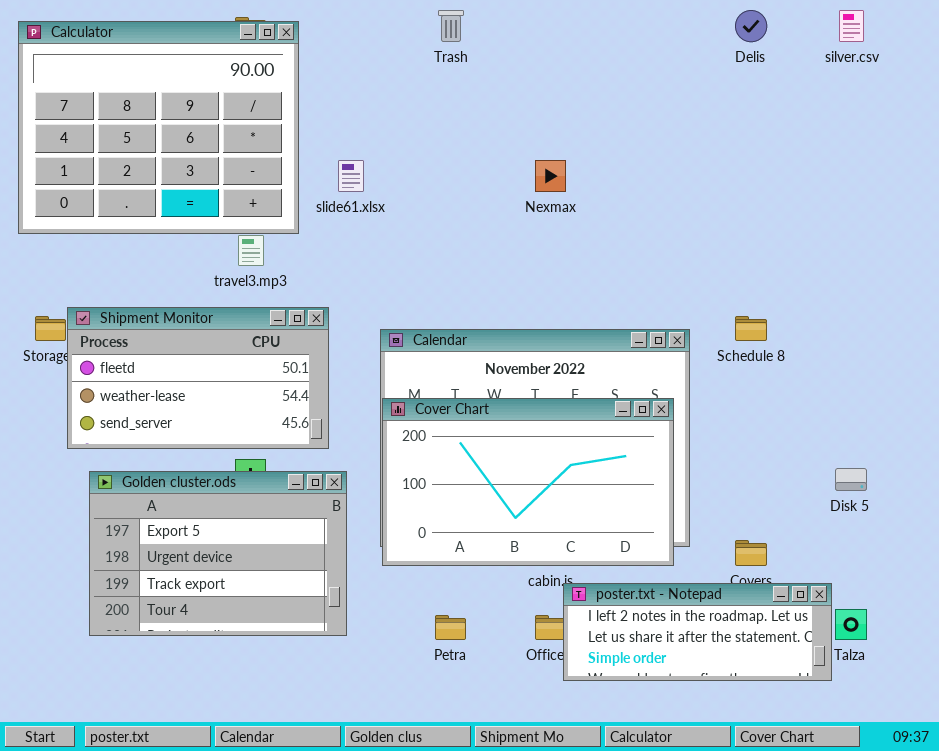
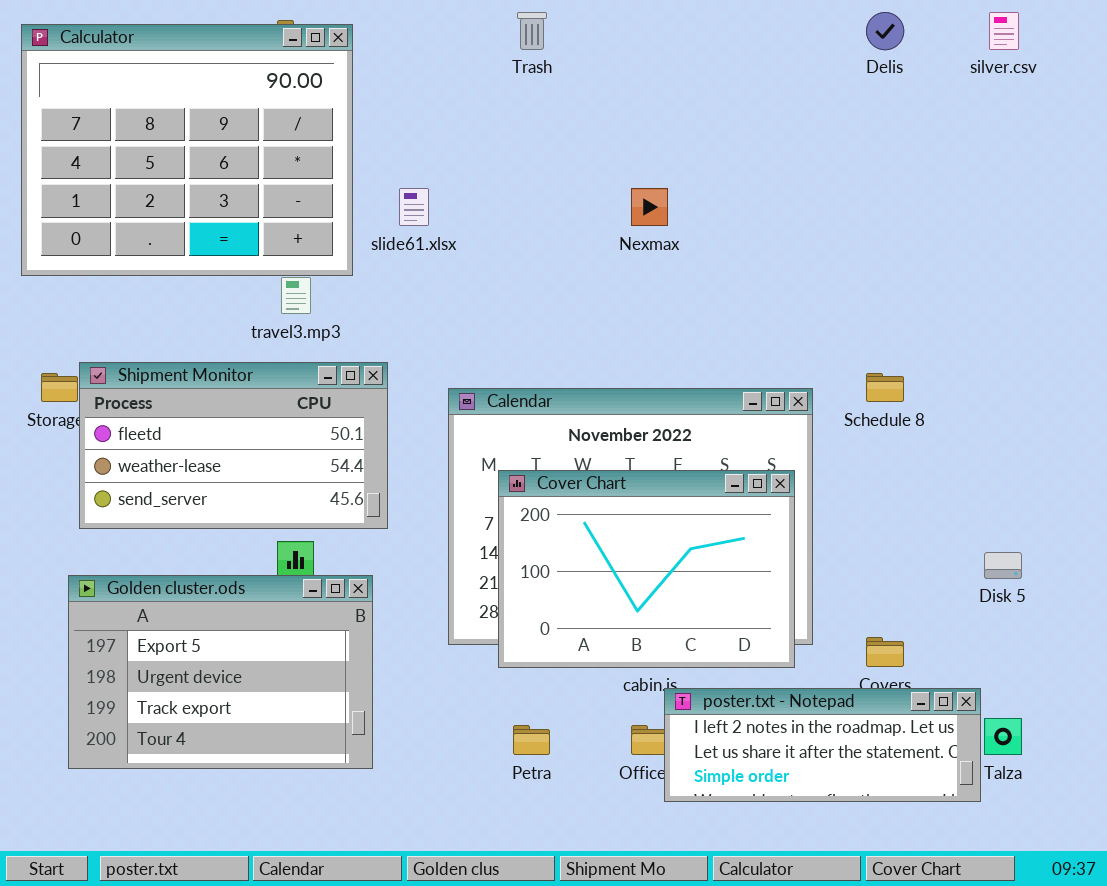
Cover Chart: [382,398,674,566] -> [498,470,795,668], resized
Golden cluster.ods: [89,471,347,636] -> [68,575,373,769], moved

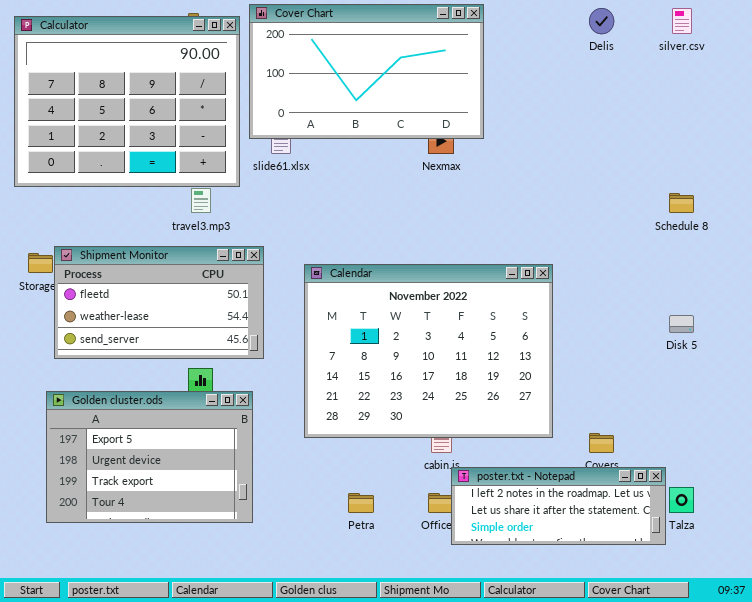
Schedule 8: [866,373,904,402] -> [669,193,694,213], moved
Cover Chart: [498,470,795,668] -> [249,4,484,139], moved, resized
Disk 5: [984,552,1022,579] -> [669,315,694,333], moved

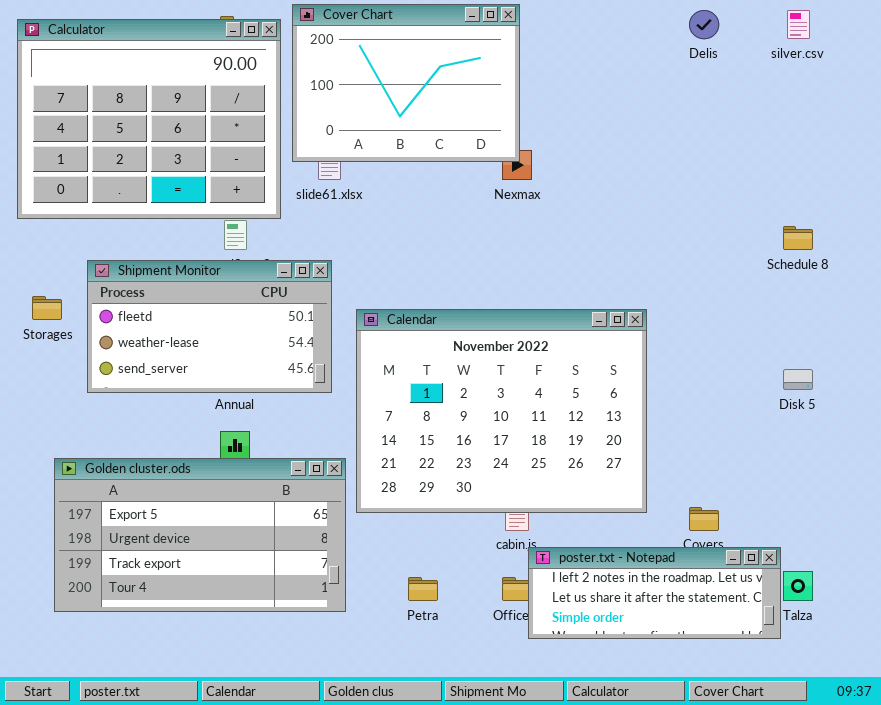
Cover Chart: [249,4,484,139] -> [292,4,520,162], resized
Shipment Monitor: [54,246,264,359] -> [87,260,332,393], moved
Golden cluster.ods: [46,391,253,523] -> [54,458,346,612], resized

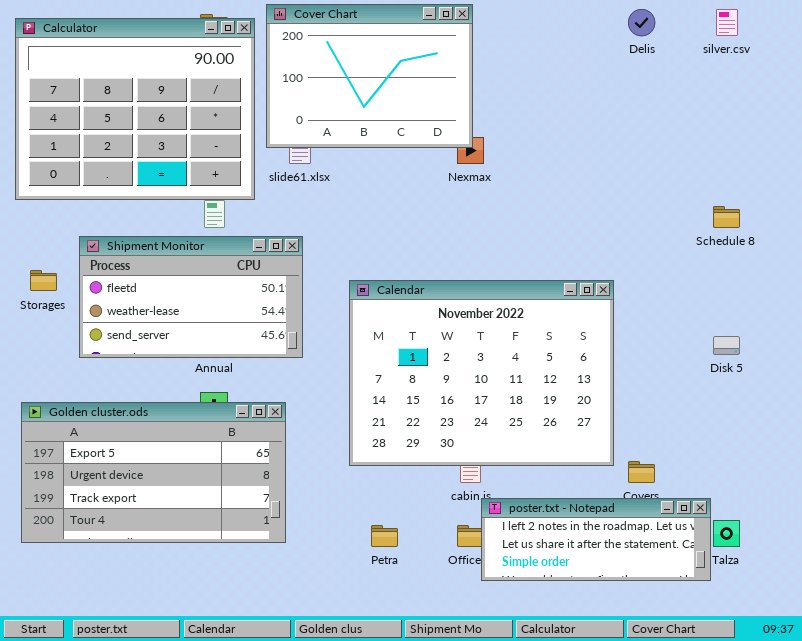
Calendar: [356,309,647,513] -> [349,280,614,466], moved
Golden cluster.ods: [54,458,346,612] -> [21,402,286,543], moved

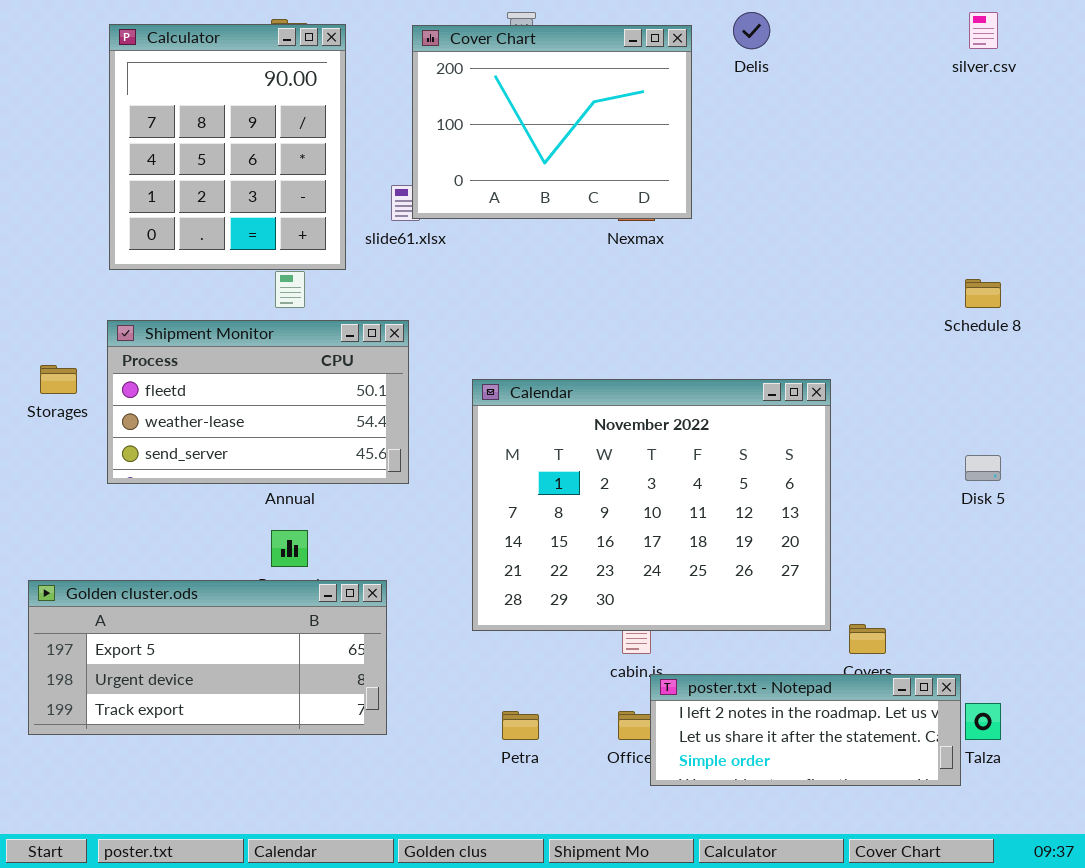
Cover Chart: [266,4,473,148] -> [412,25,692,219], moved
Delis: [628,9,655,36] -> [733,12,770,49], moved
Calculator: [15,18,255,200] -> [109,24,346,270], resized
Golden cluster.ods: [21,402,286,543] -> [28,580,387,735], resized

